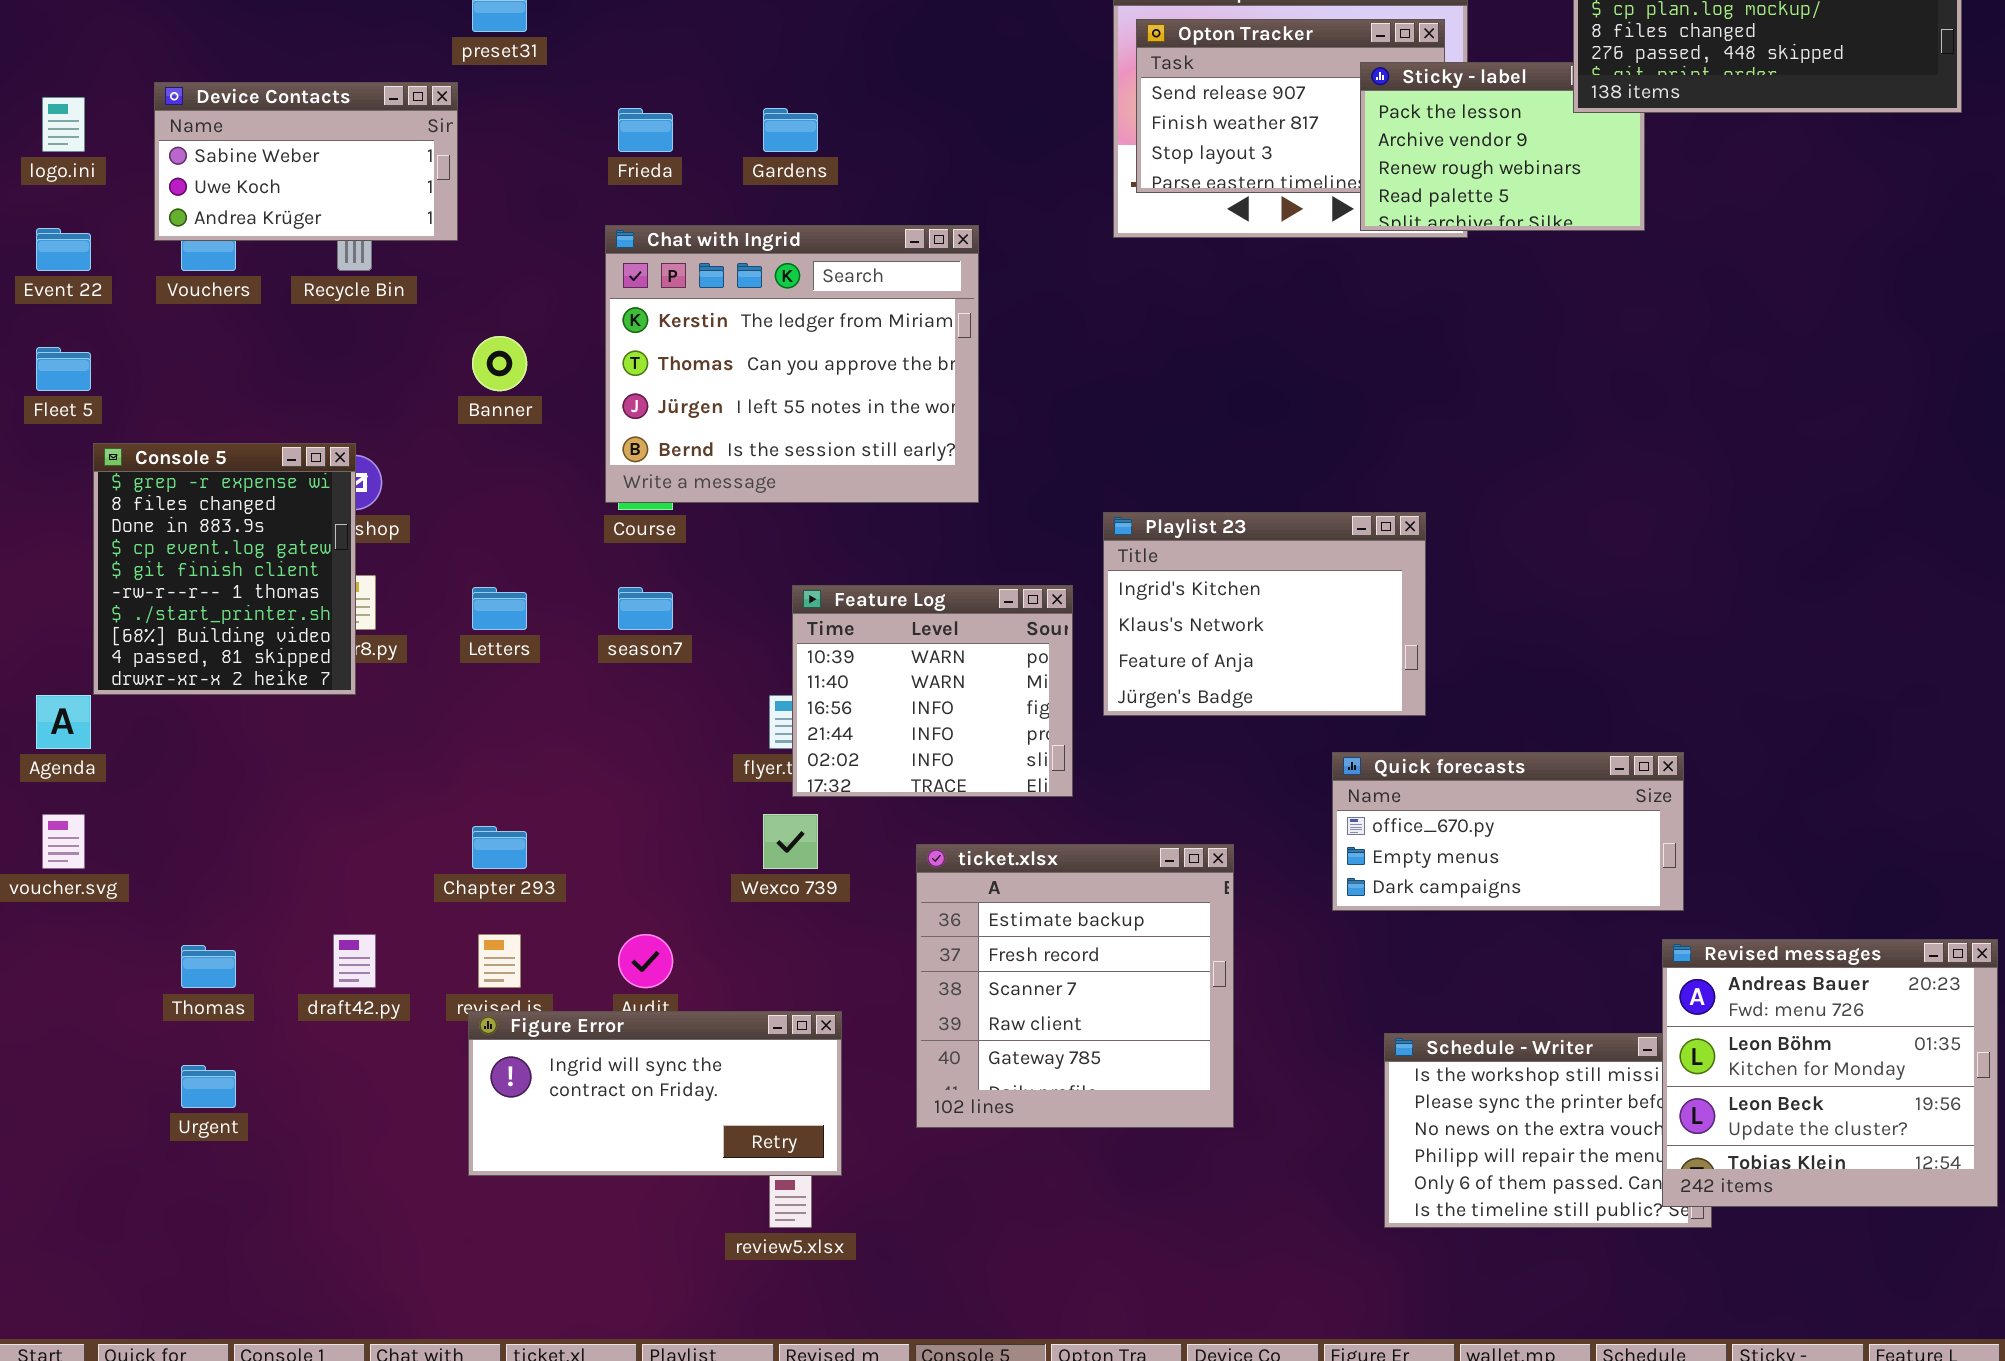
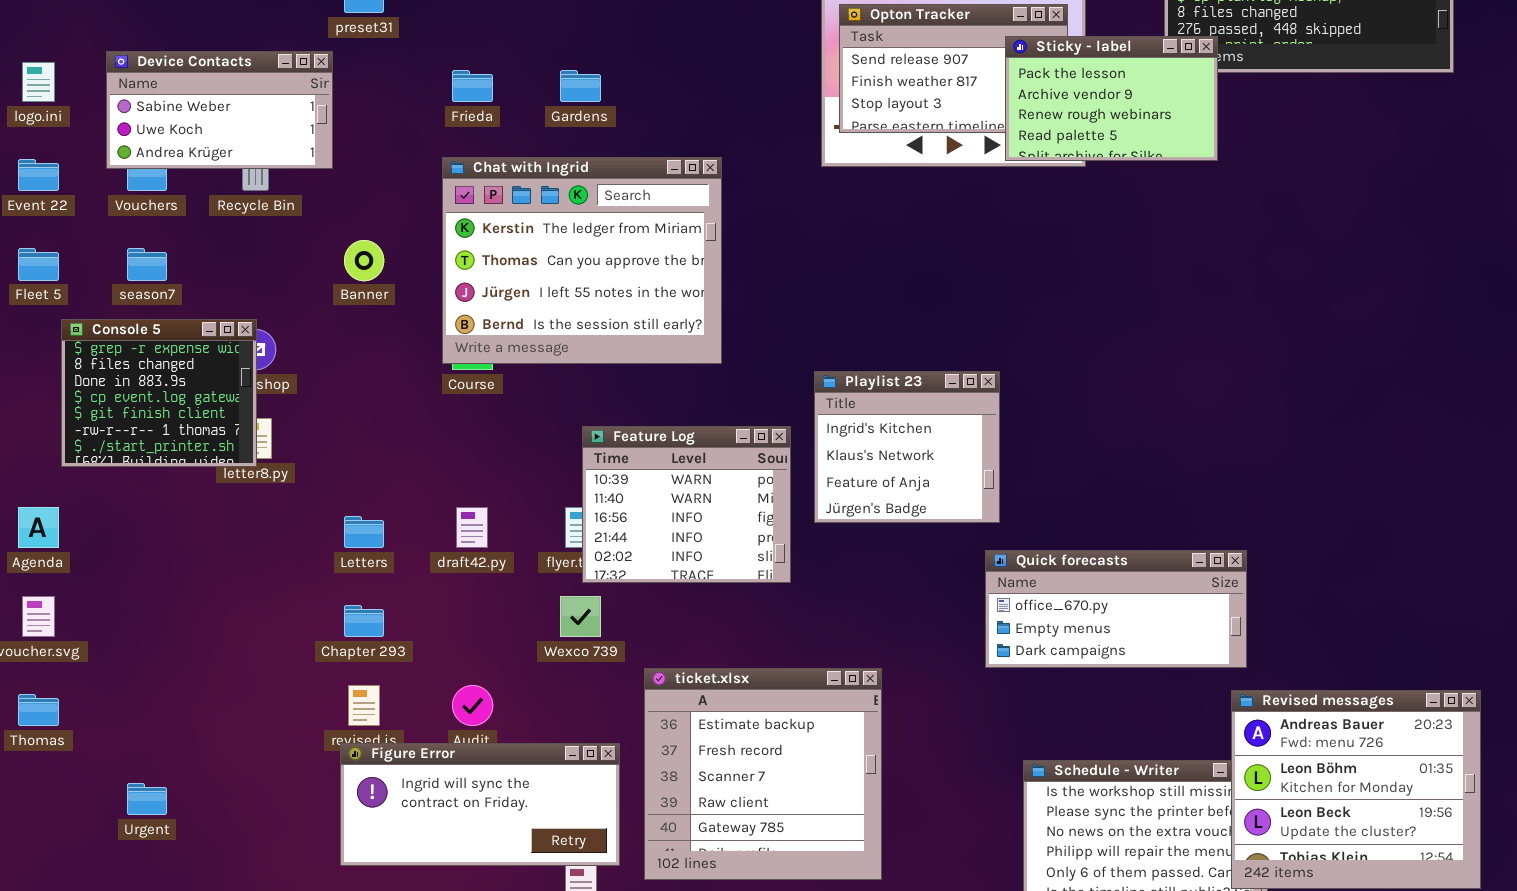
Sticky - label: [1360,62,1645,231] -> [1005,36,1218,161], raised
Console 5: [93,443,356,695] -> [61,319,257,467], resized
Playlist 23: [1103,512,1426,716] -> [814,371,1000,523], resized
Letters: [472,587,527,630] -> [344,516,384,548], moved
season7: [618,587,673,630] -> [127,248,167,281], moved
ticket.xlsx: [916,844,1234,1128] -> [644,668,882,880], moved
draft42.py: [333,934,376,988] -> [456,507,488,548], moved
Thomas: [181,945,236,988] -> [18,694,59,726], moved

